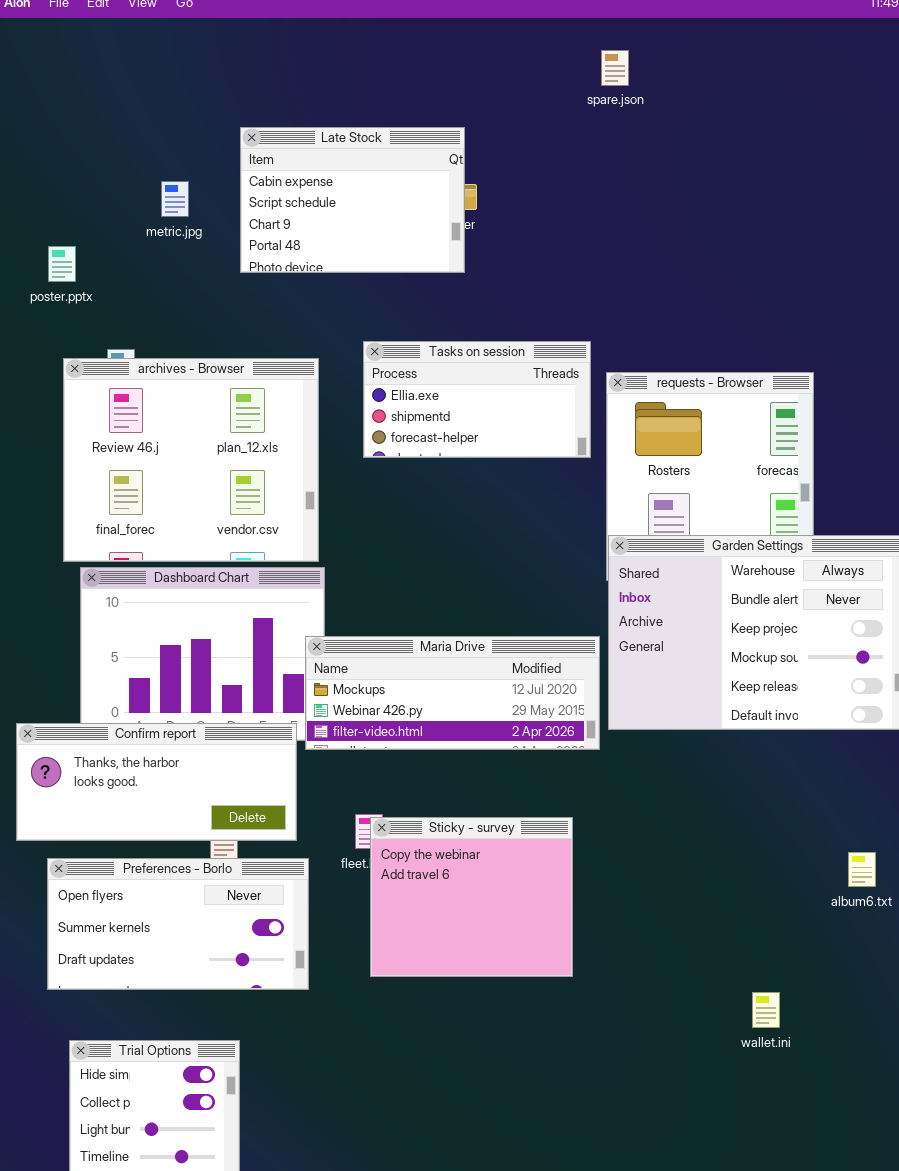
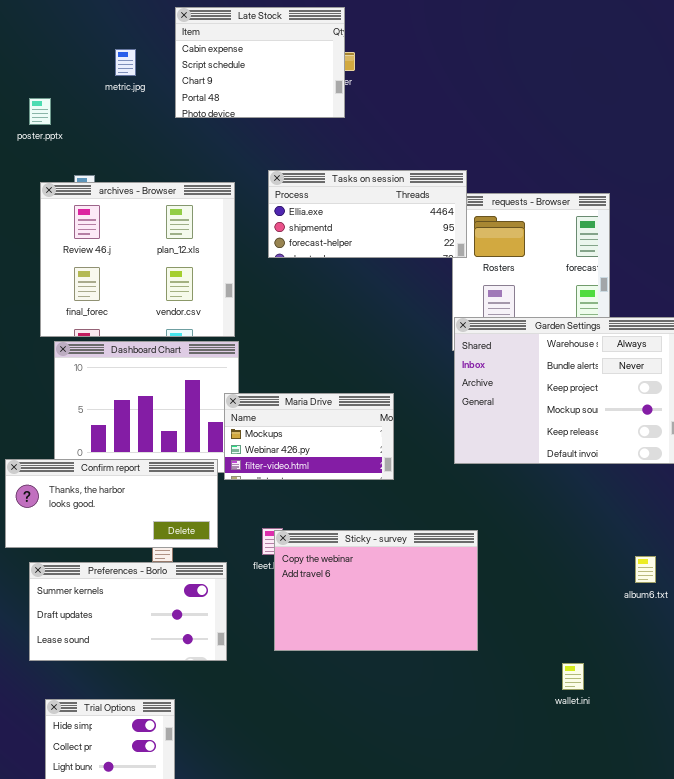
Tasks on session: [363,341,591,458] -> [268,170,467,258], resized
Maria Drive: [305,636,600,750] -> [224,393,394,480], resized
Sticky - survey: [370,817,573,977] -> [274,530,478,651], resized
Preferences - Borlo: [47,858,309,990] -> [29,562,227,661], scrolled down 1 row

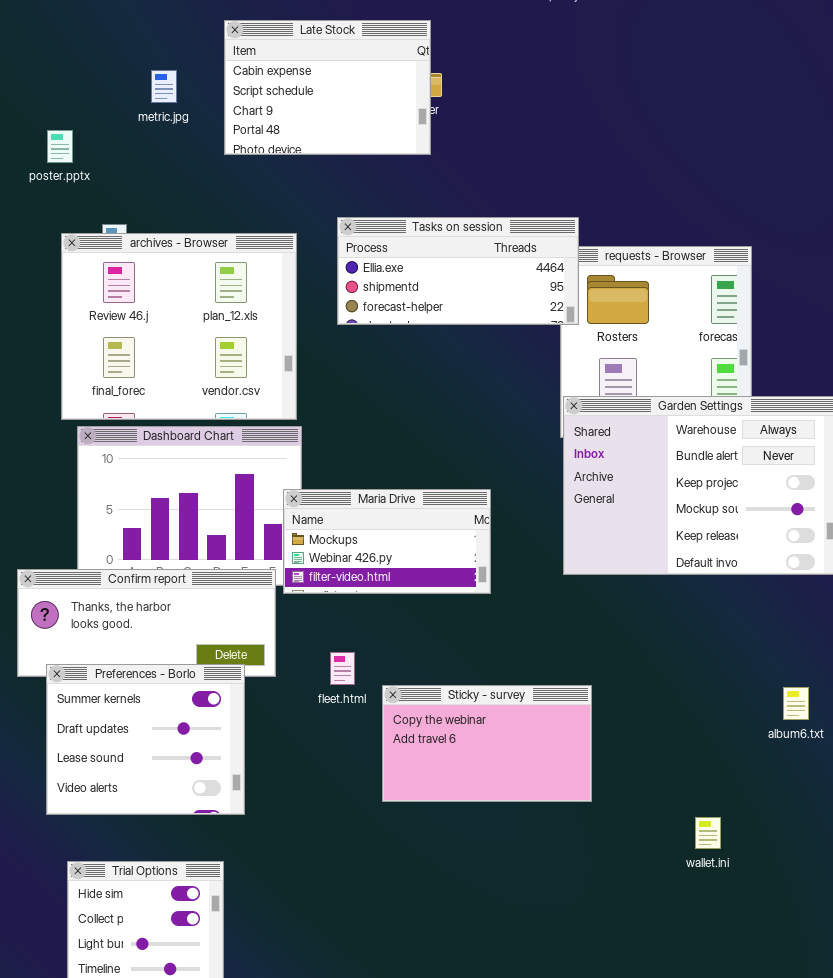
Sticky - survey: [274,530,478,651] -> [382,685,592,802], resized
Preferences - Borlo: [29,562,227,661] -> [46,664,245,815], resized

